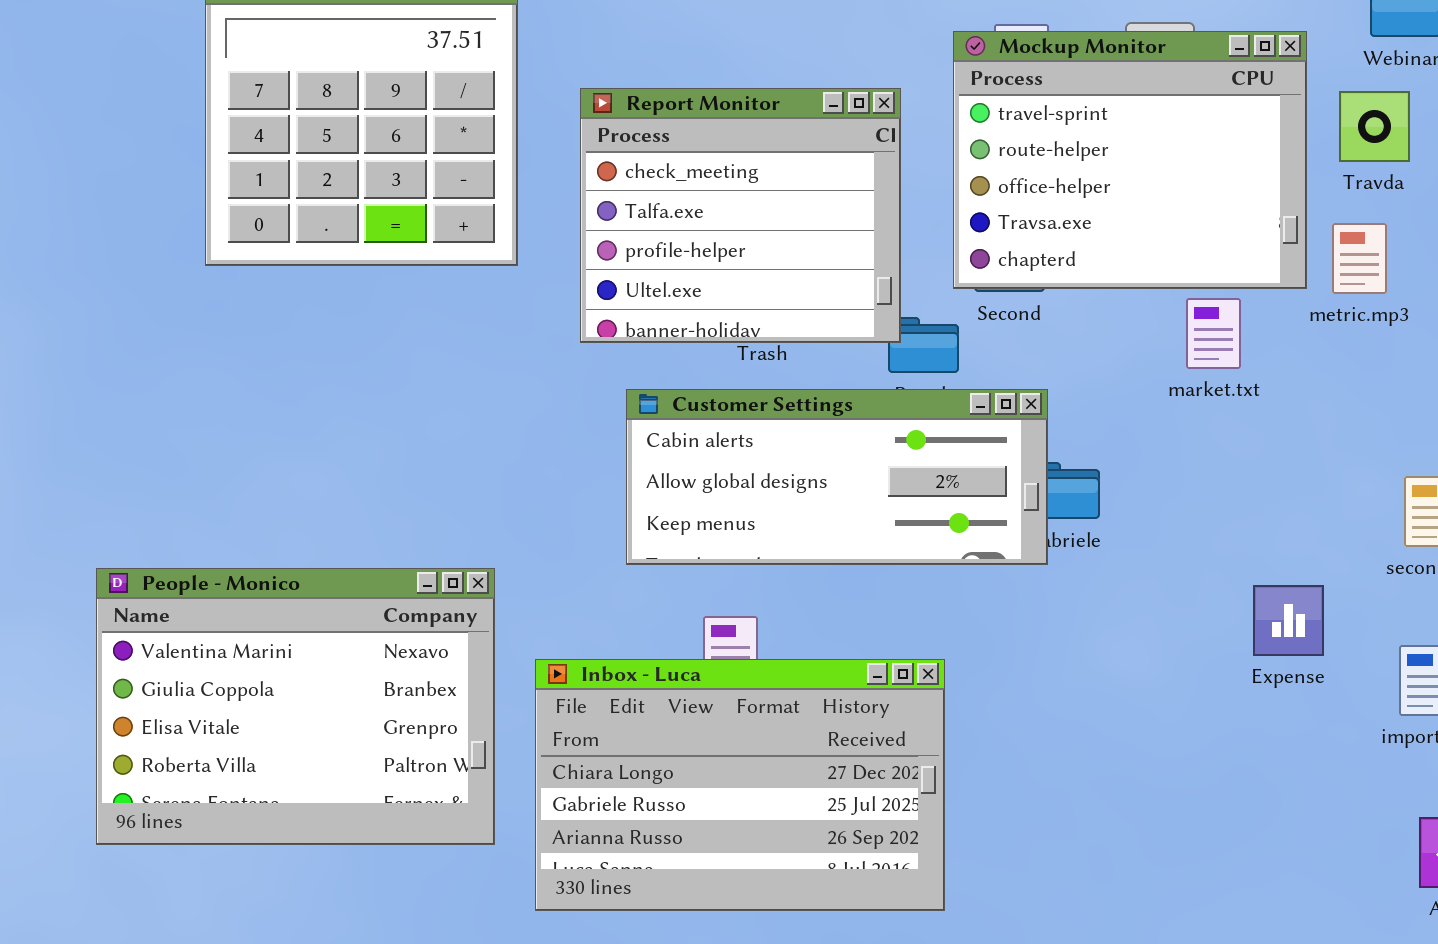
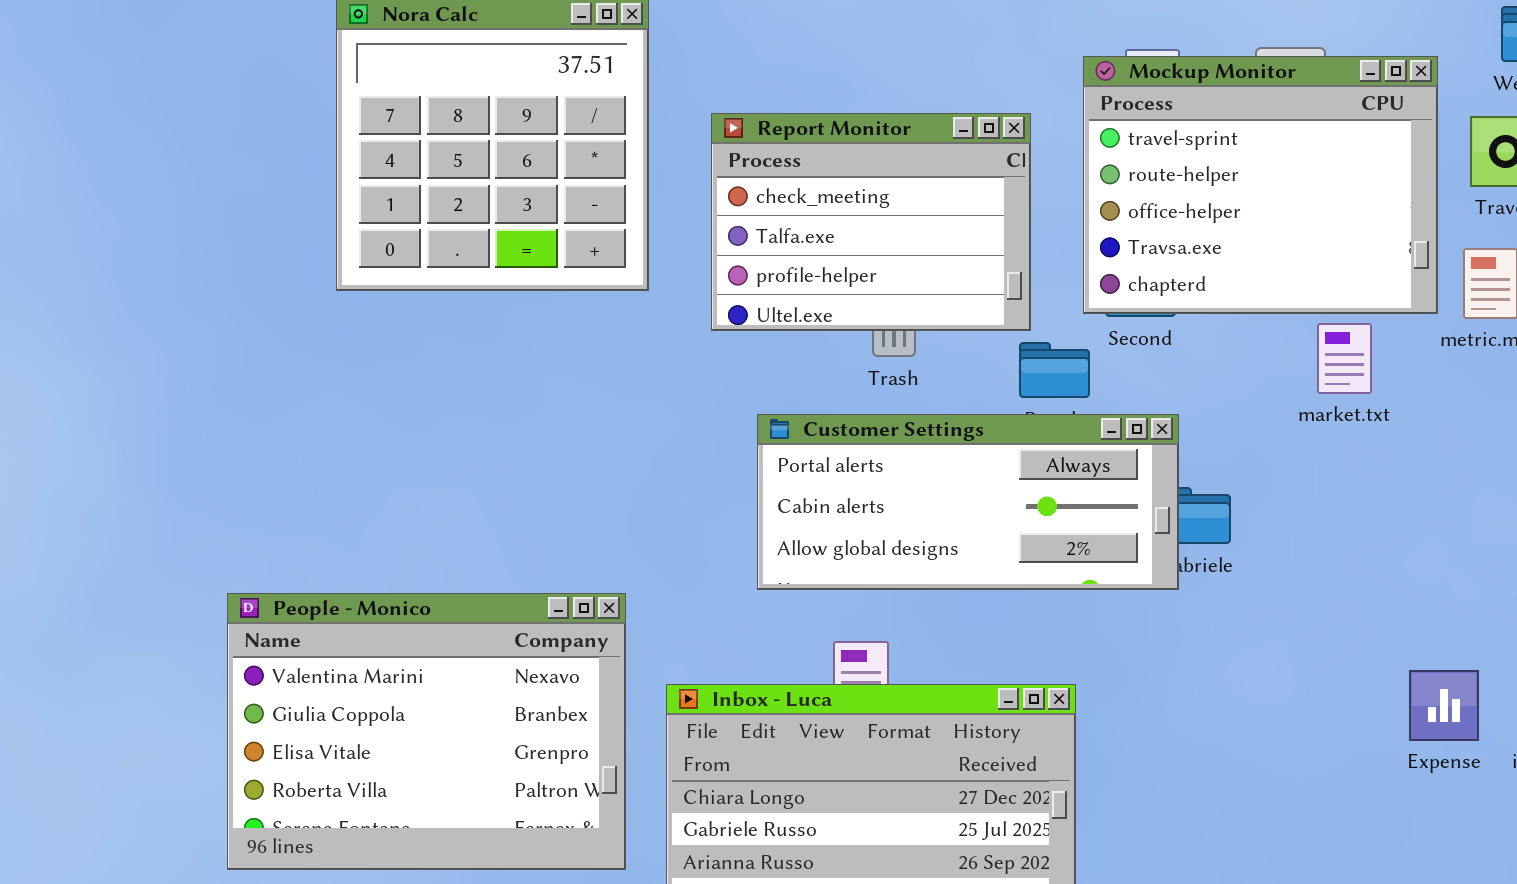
Report Monitor: [580,88,901,343] -> [711,113,1031,331], resized
Customer Settings: [626,389,1048,565] -> [757,414,1179,590], scrolled up 1 row
Expense: [1253,585,1324,656] -> [1409,670,1479,741], moved

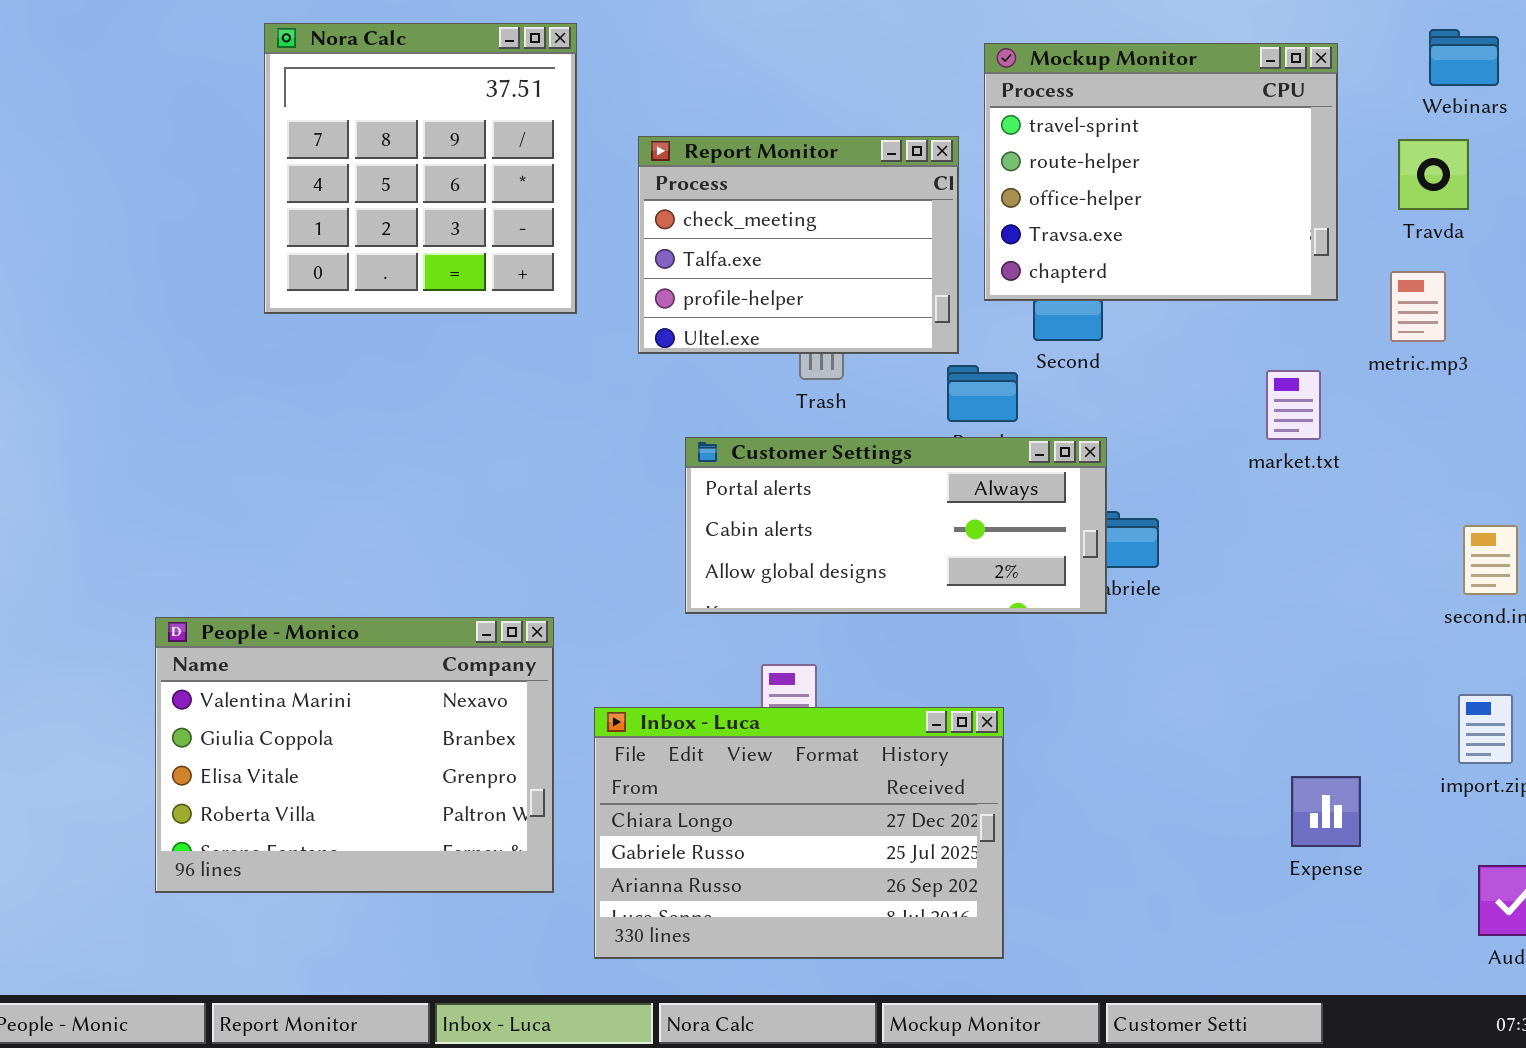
Mockup Monitor: [1083,56,1438,314] -> [984,43,1338,301], moved
market.txt: [1317,323,1372,394] -> [1266,370,1321,440], moved
Expense: [1409,670,1479,741] -> [1291,776,1361,847], moved

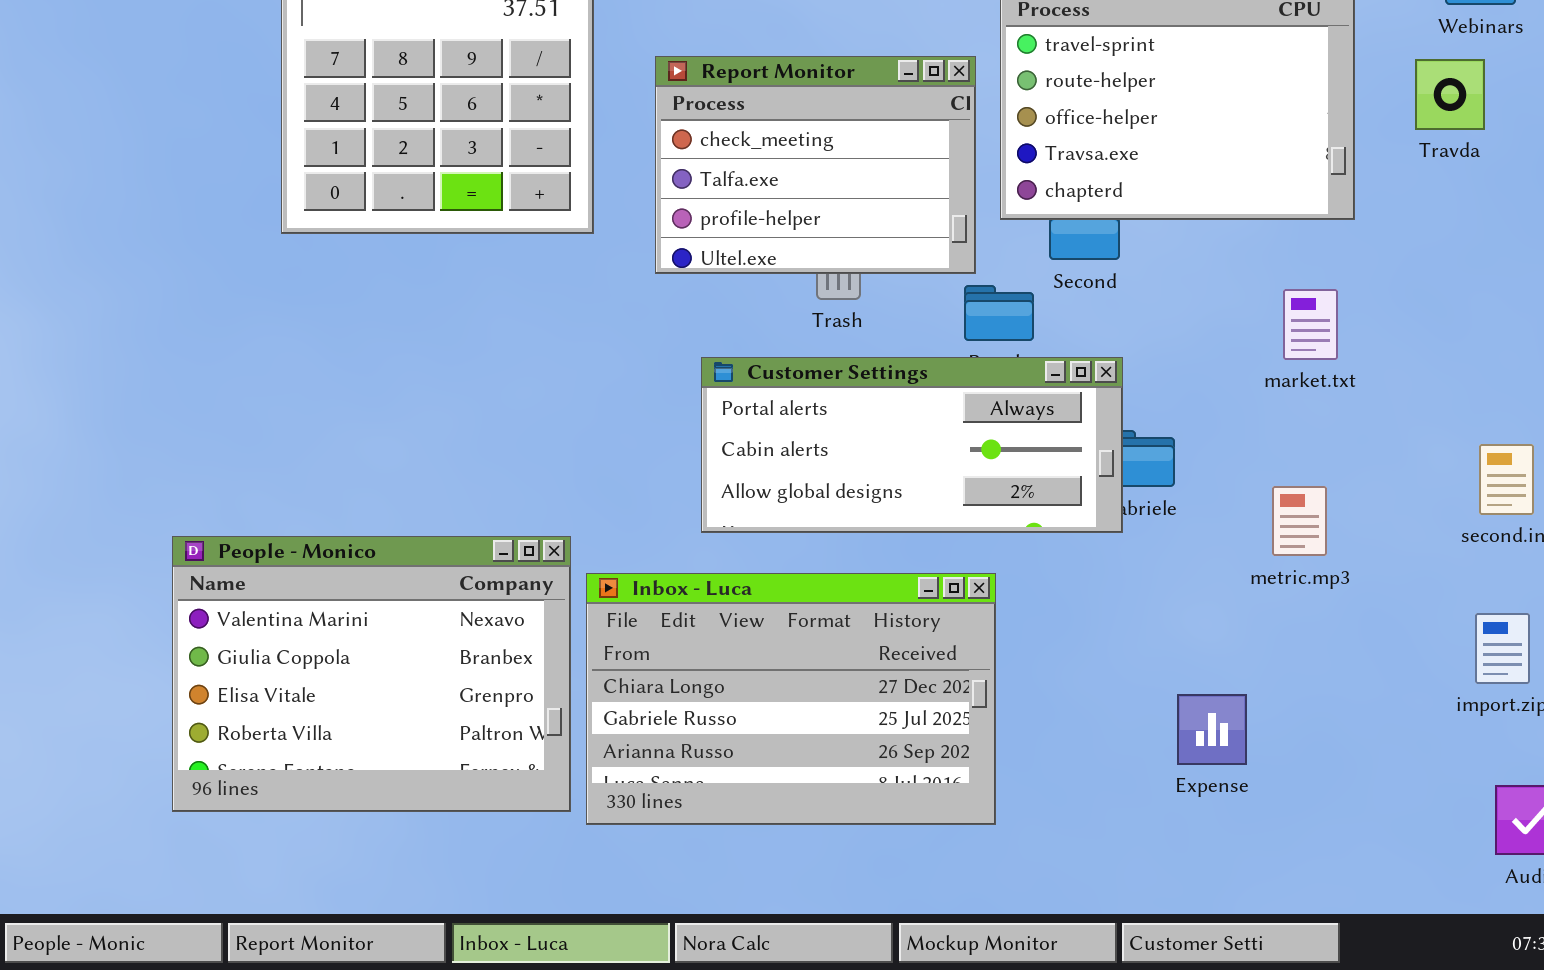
metric.mp3: [1390,271,1446,342] -> [1272,486,1327,556], moved
Inbox - Luca: [594,707,1004,959] -> [586,573,996,825], moved
Expense: [1291,776,1361,847] -> [1177,694,1247,765], moved

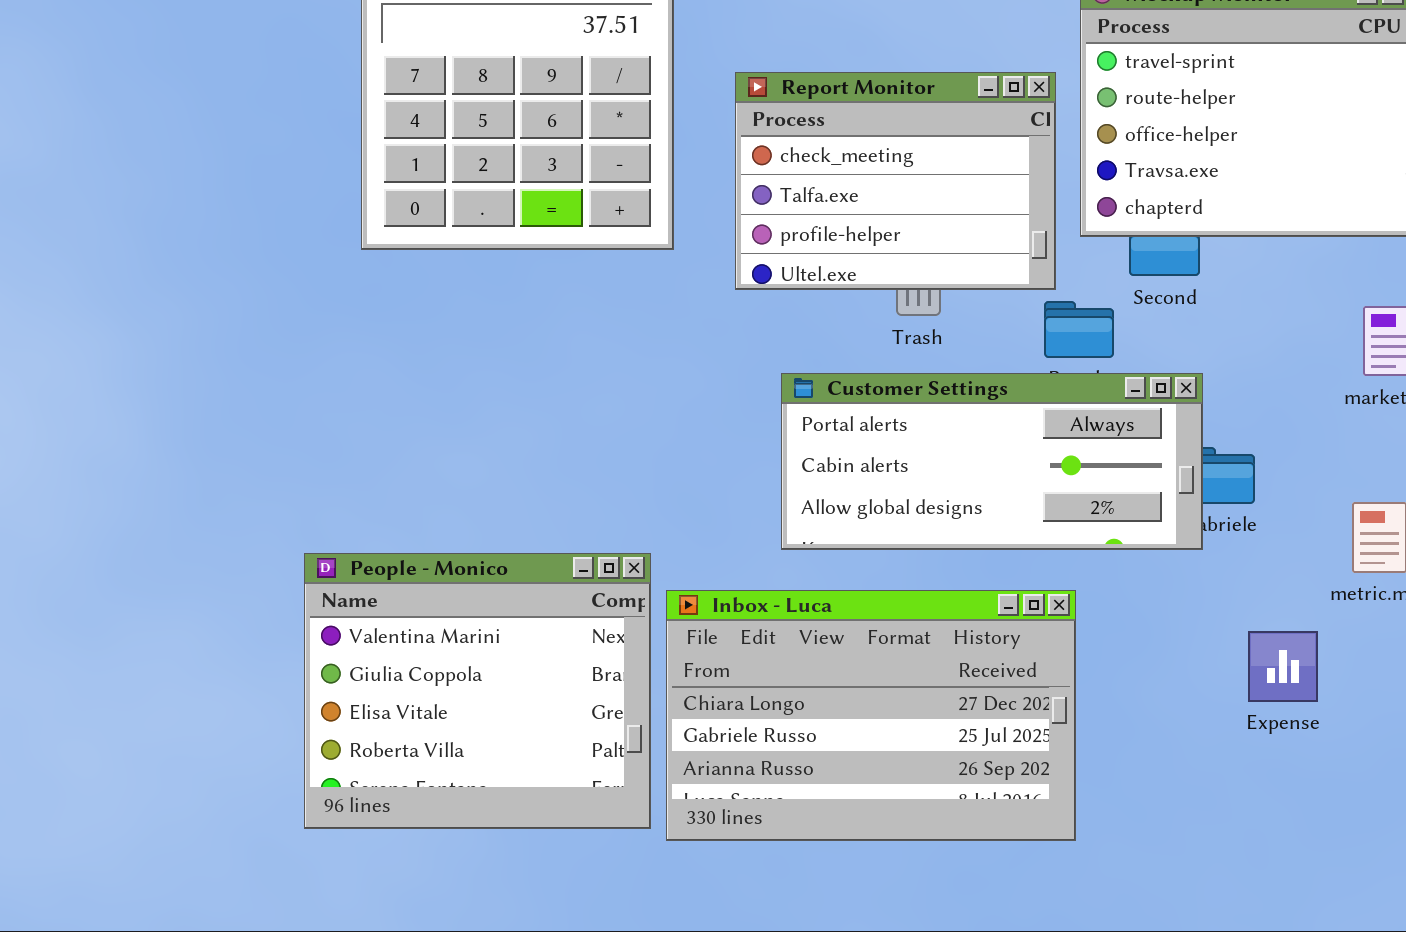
People - Monico: [172,536,571,812] -> [304,553,651,829], resized
Expense: [1177,694,1247,765] -> [1248,631,1318,702], moved

